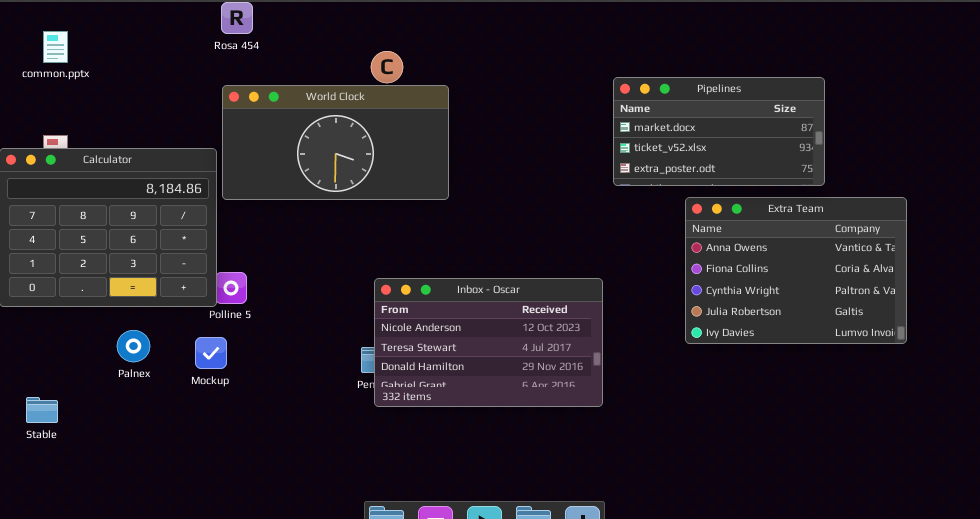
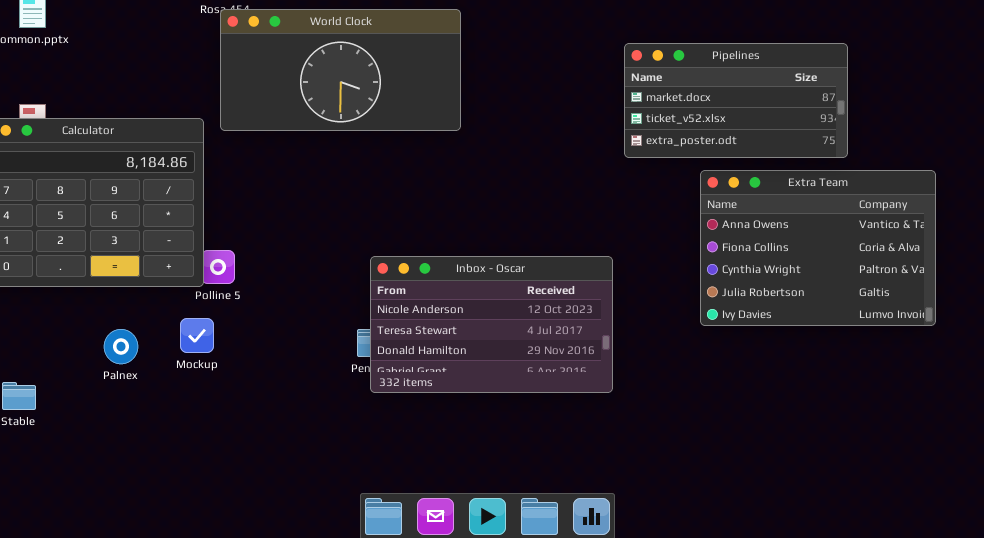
World Clock: [222,85,449,200] -> [220,9,461,131], moved
Palnex: [117,330,150,362] -> [104,329,138,364], moved

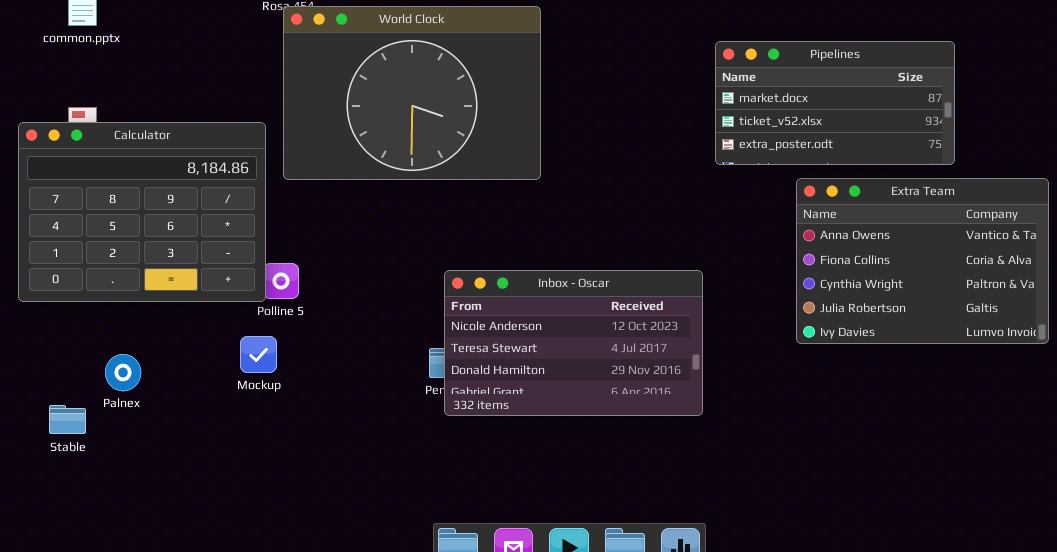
World Clock: [220,9,461,131] -> [283,6,541,180], resized
Palnex: [104,329,138,364] -> [105,354,141,391], moved

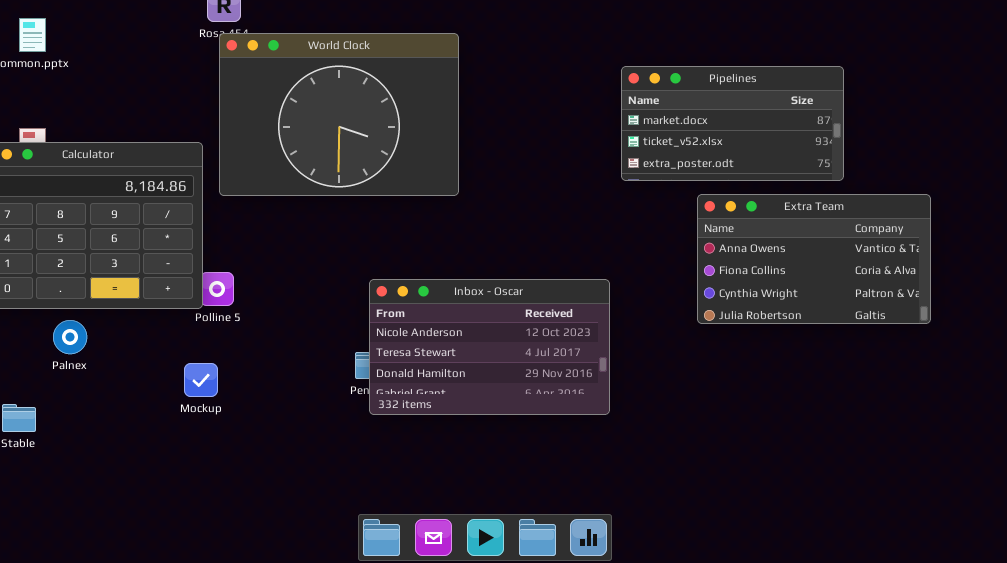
Extra Team: [796,178,1049,344] -> [697,194,931,324], resized
Mockup: [240,336,277,373] -> [184,363,218,397], moved
Palnex: [105,354,141,391] -> [53,320,87,354], moved

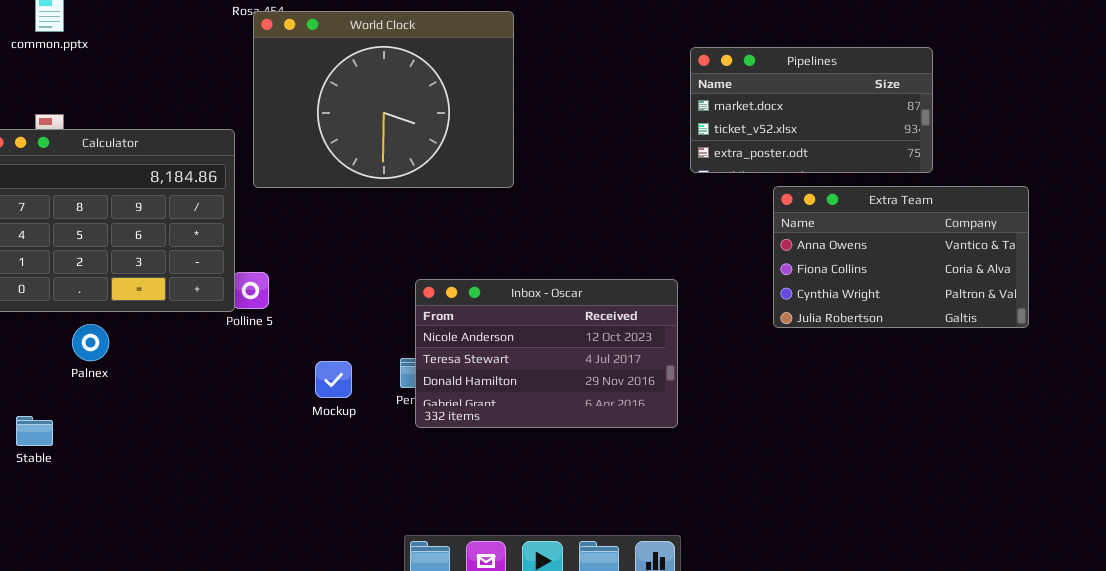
Mockup: [184,363,218,397] -> [315,361,352,398], moved

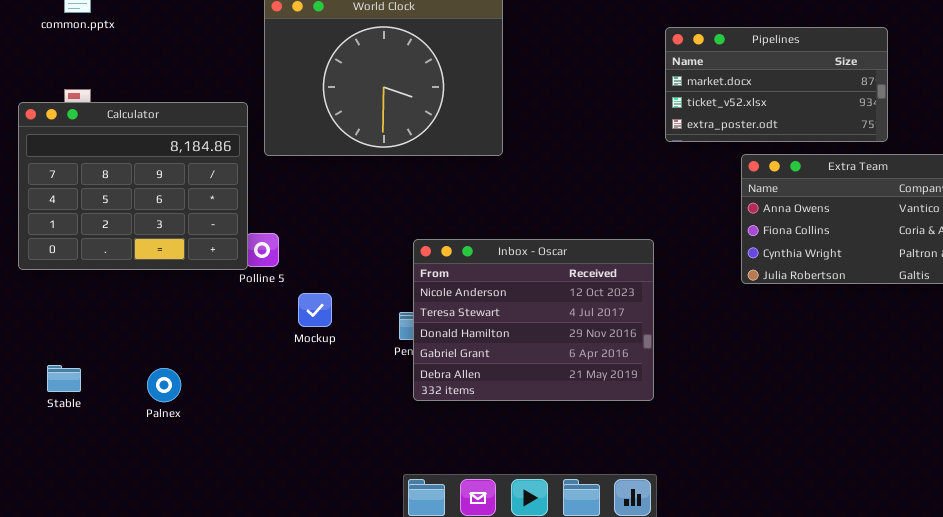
Inbox - Oscar: [415,279,678,428] -> [413,239,654,401], resized
Palnex: [72,324,109,361] -> [147,368,181,402], moved
Mockup: [315,361,352,398] -> [298,293,332,327], moved

